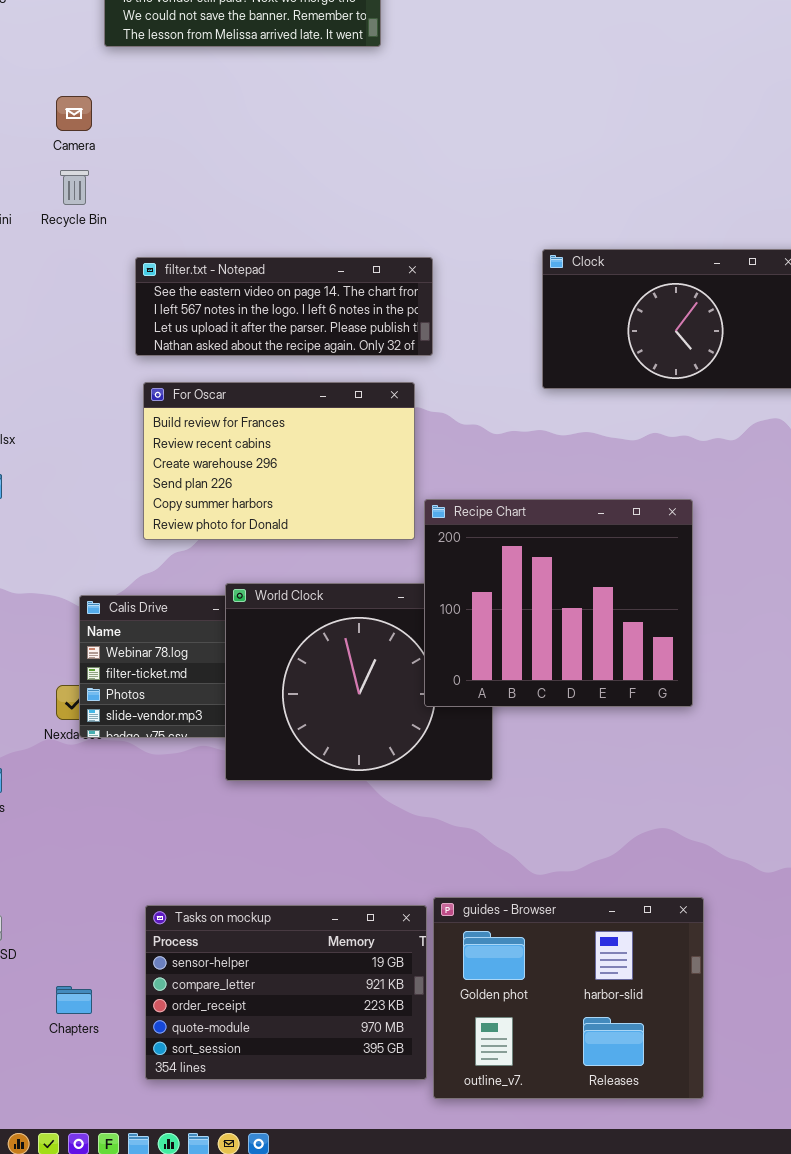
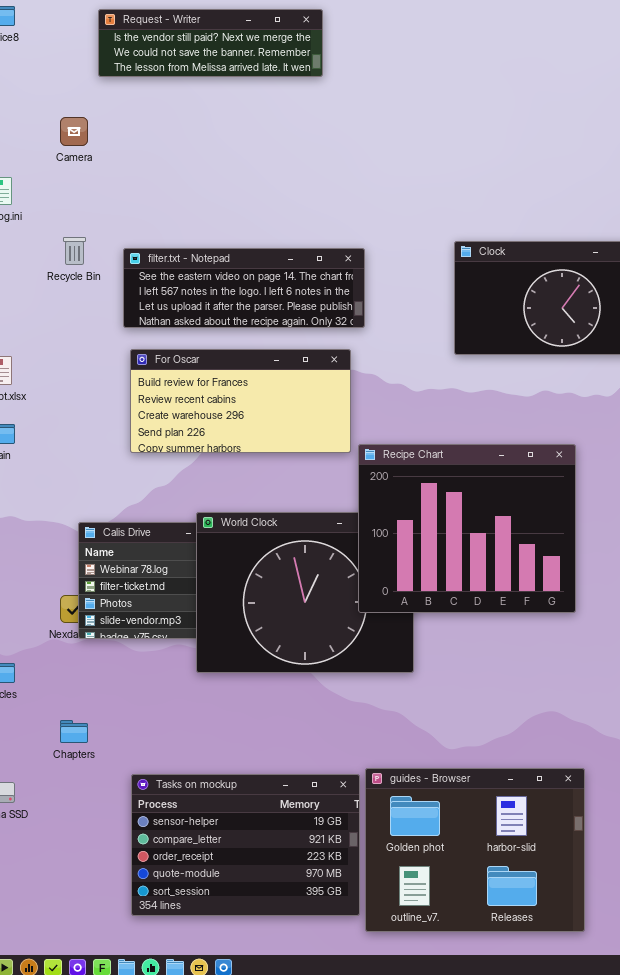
Recycle Bin: [60,170,89,205] -> [63,237,86,265], moved
For Oscar: [143,382,415,540] -> [130,349,351,453], resized
Chapters: [56,986,92,1014] -> [60,720,88,743], moved

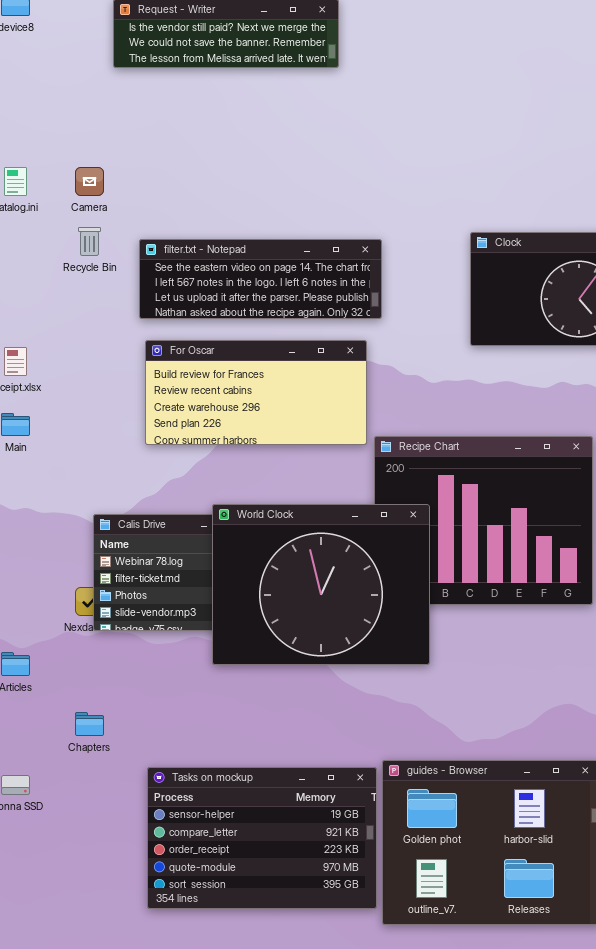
Camera: [60,117,88,146] -> [75,167,104,196], moved
World Clock: [196,512,414,673] -> [212,504,430,665], raised

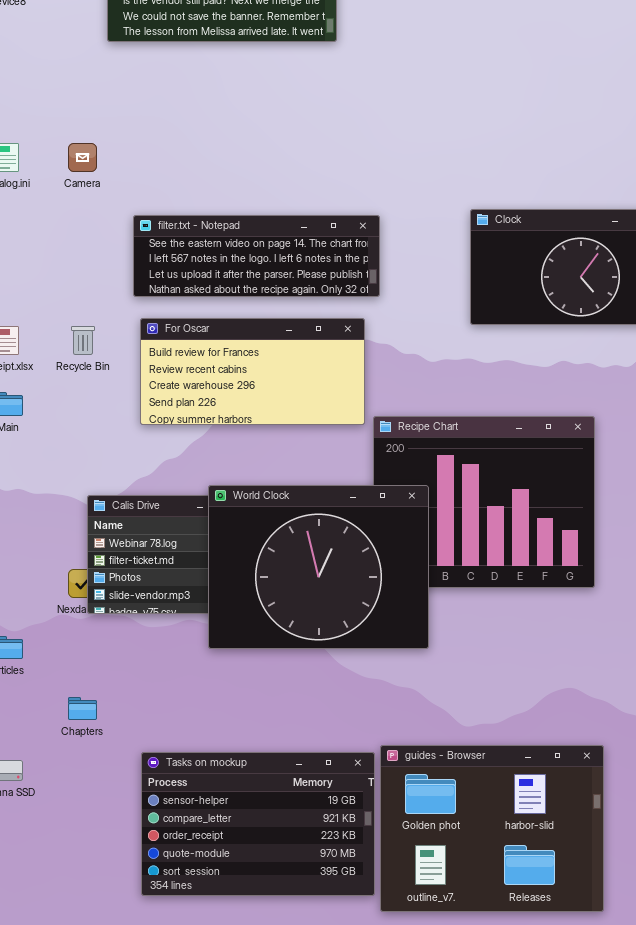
Recycle Bin: [78,227,101,256] -> [71,326,95,355], moved

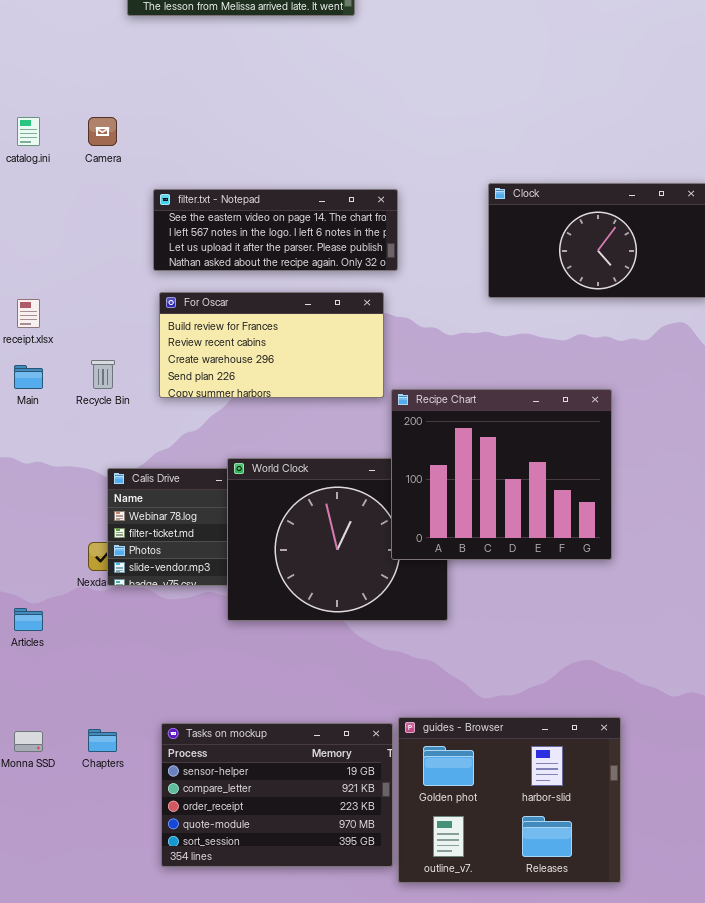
Recycle Bin: [71,326,95,355] -> [91,360,115,389], moved
Recipe Chart: [373,416,595,588] -> [391,389,612,560], raised
Chapters: [68,697,97,720] -> [88,729,117,752], moved

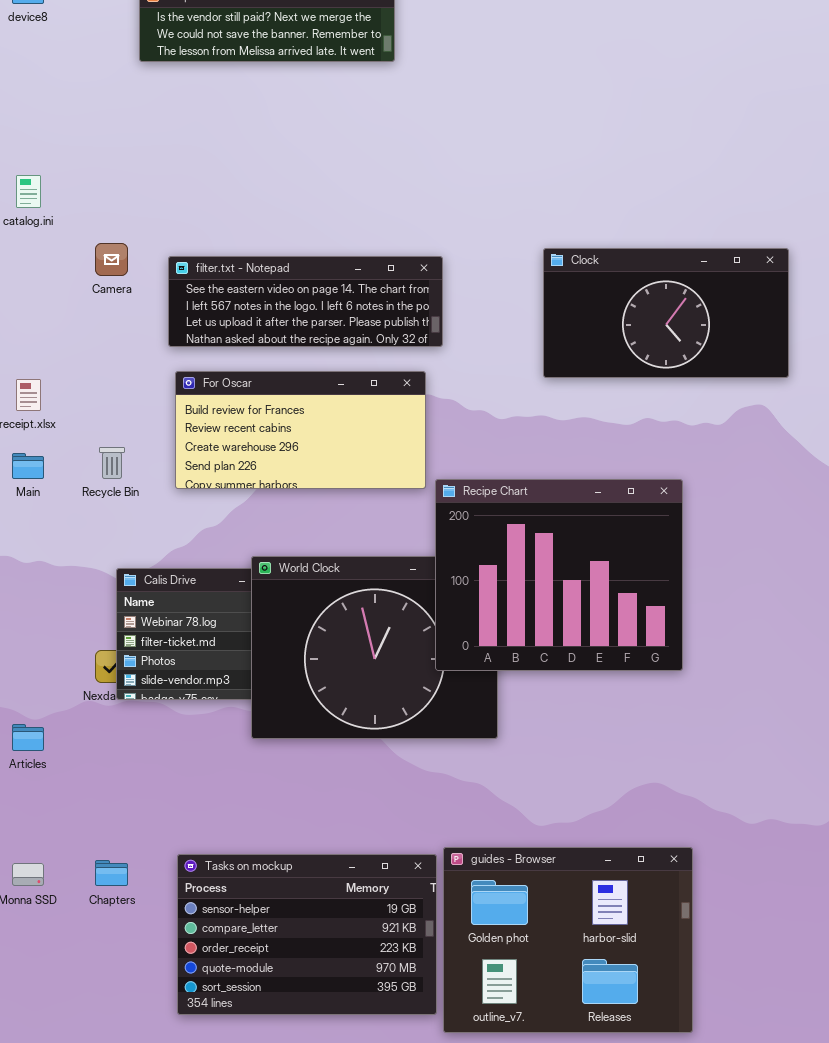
Camera: [88,117,117,146] -> [95,243,128,276], moved

